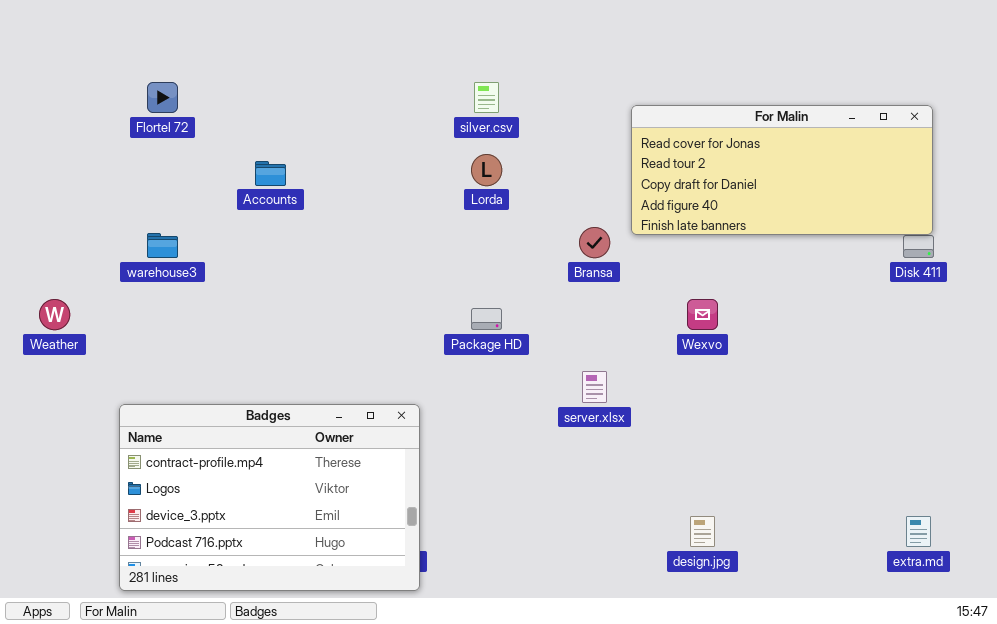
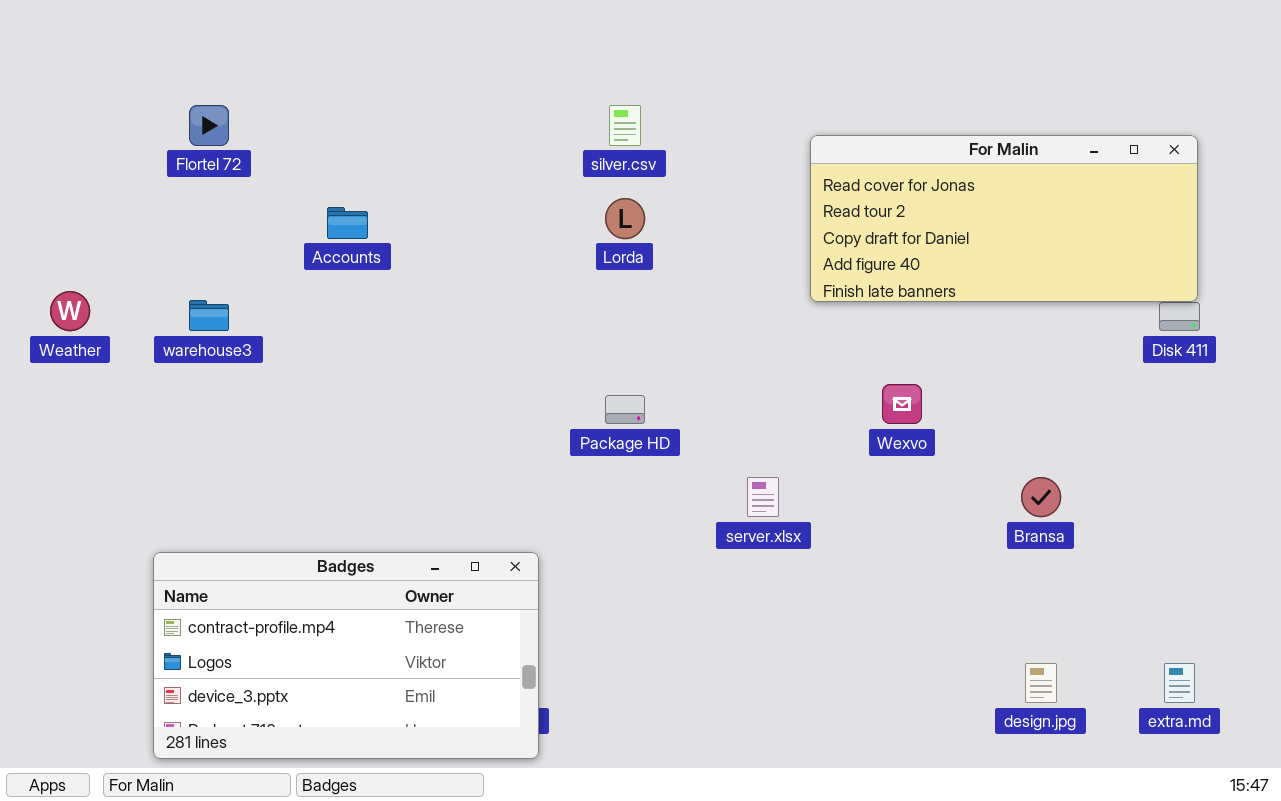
Bransa: [579,227,610,258] -> [1021,477,1061,517], moved
Weather: [39,299,70,330] -> [50,291,90,331], moved
Badges: [119,404,420,591] -> [153,552,539,759], resized
design.jpg: [690,516,715,547] -> [1025,663,1057,703], moved

